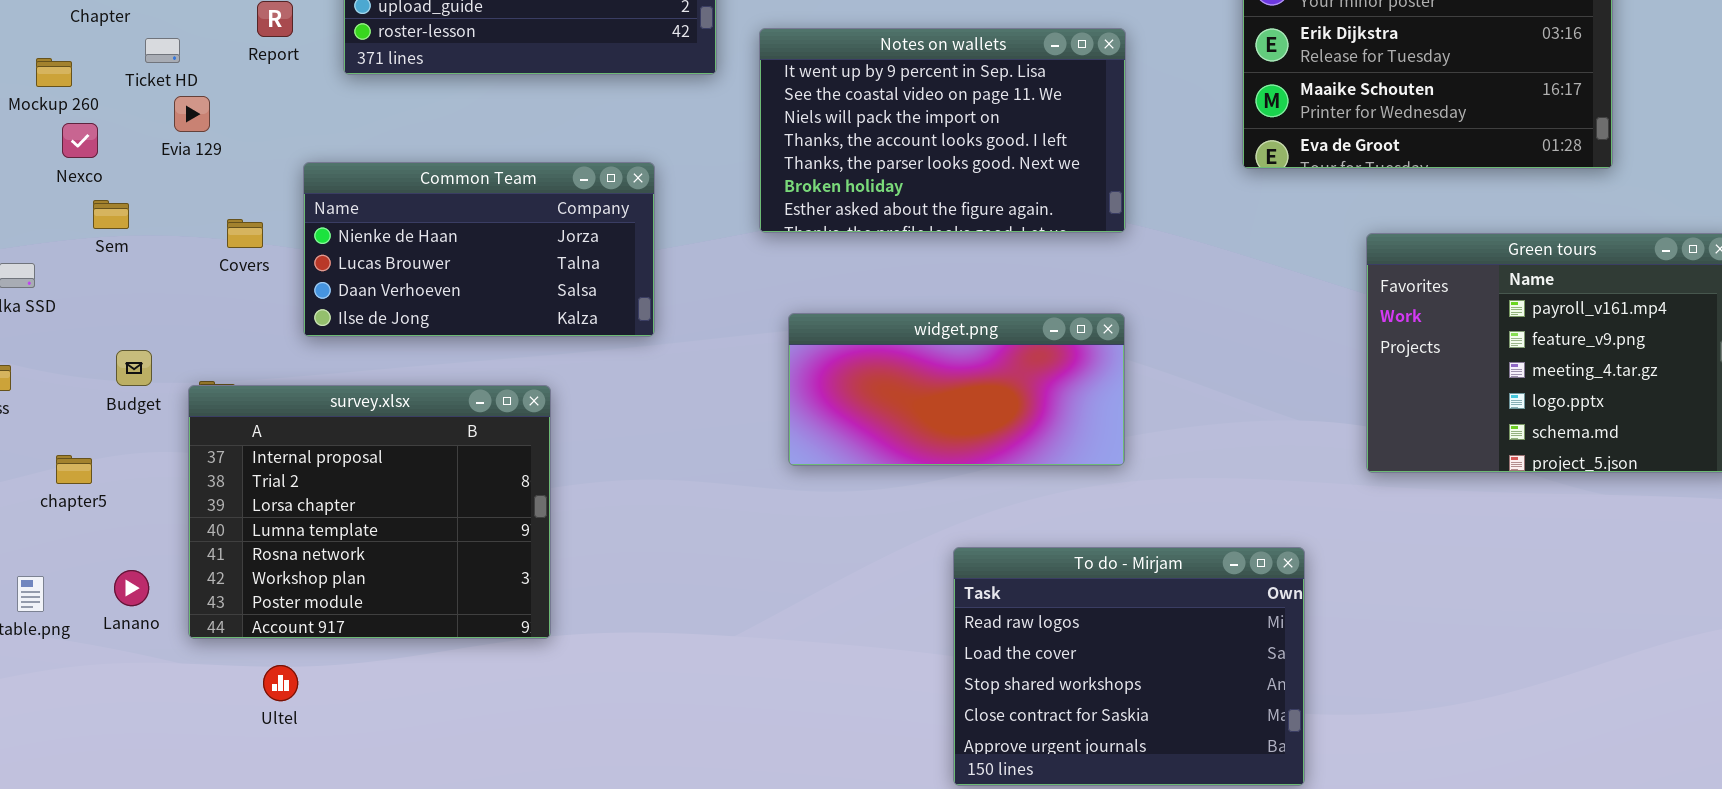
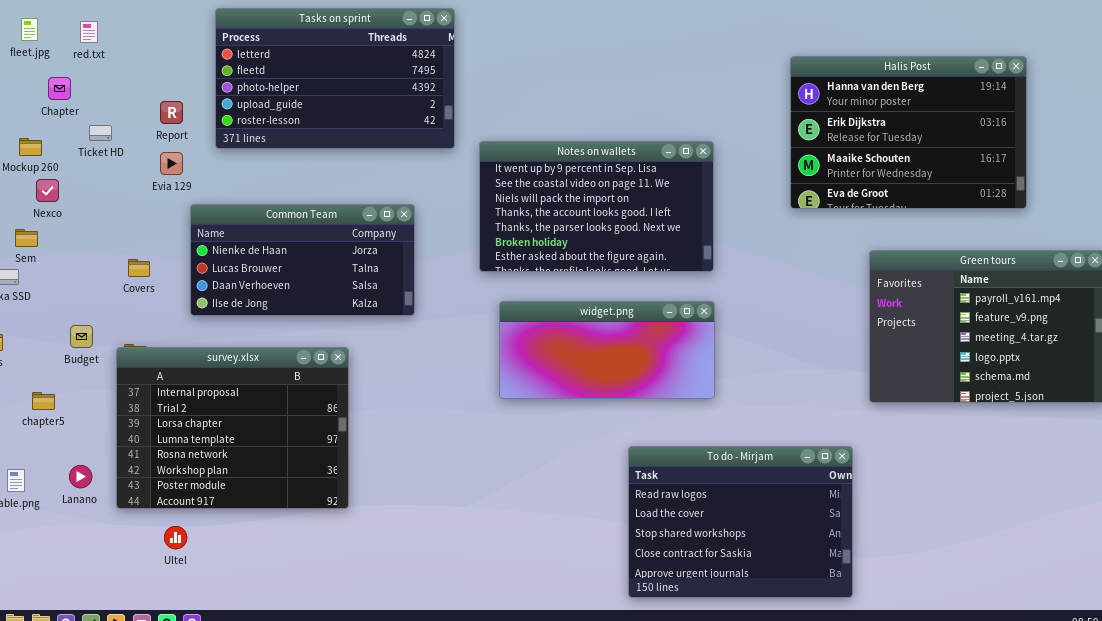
Notes on wallets: [759,28,1126,233] -> [479,141,714,272], moved
Evia 129: [174,96,210,132] -> [160,152,183,175], moved
Sem: [93,200,129,229] -> [15,229,38,247], moved
Covers: [227,219,263,248] -> [128,259,150,277], moved
To do - Mirjam: [953,547,1305,786] -> [628,446,853,598], moved

